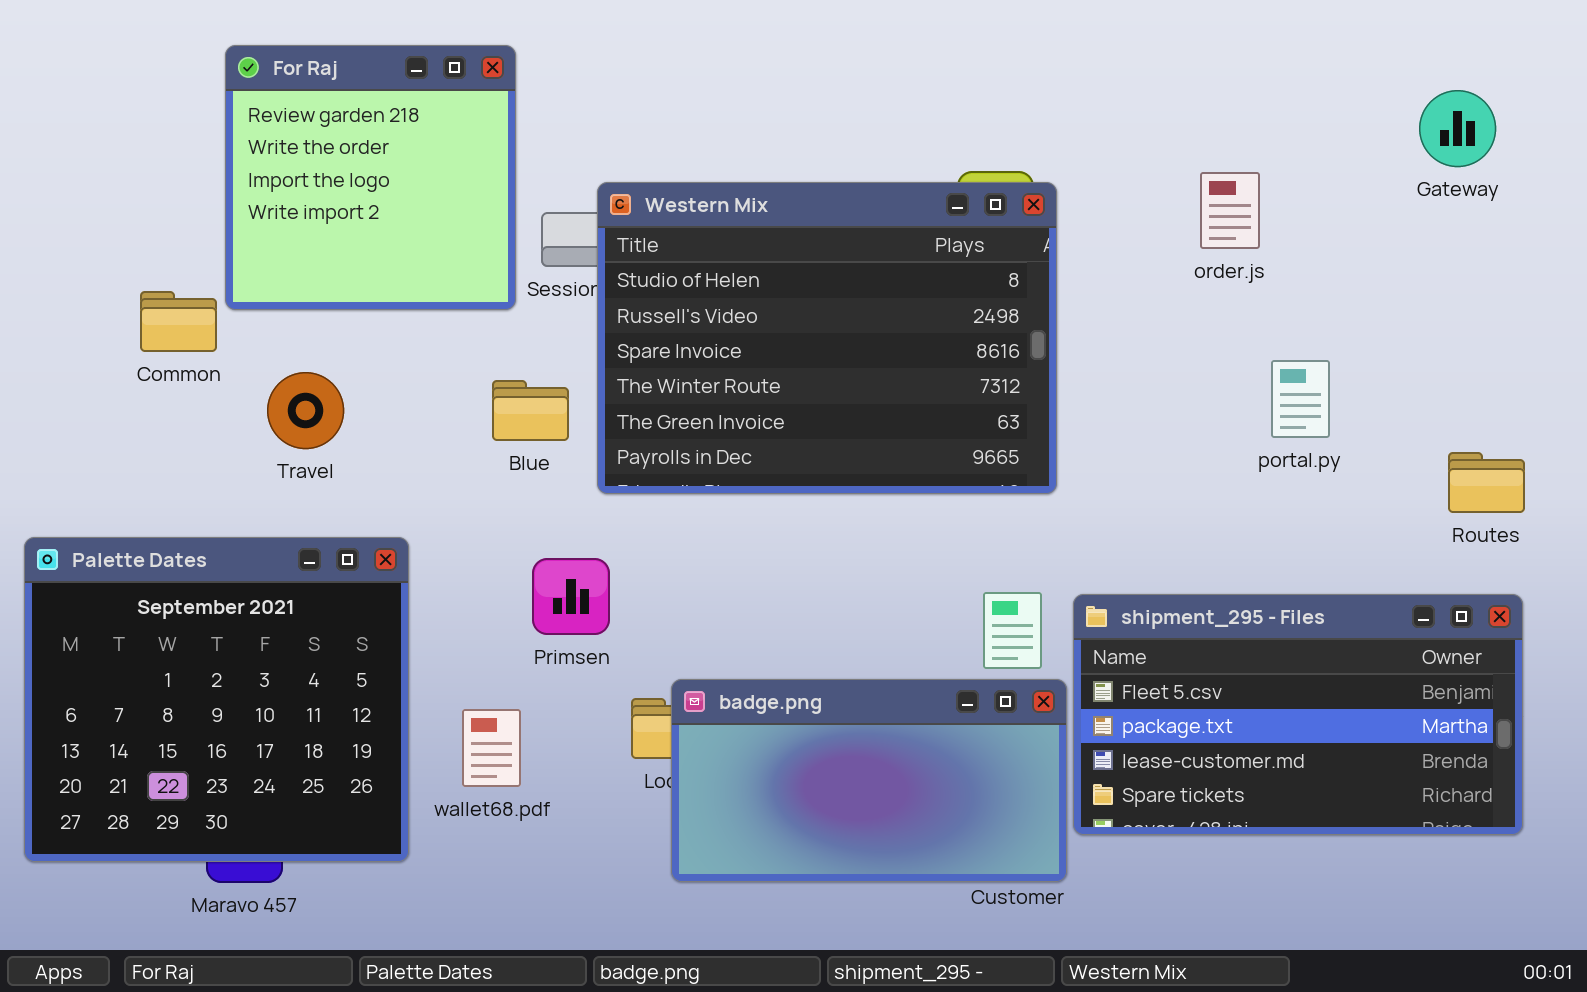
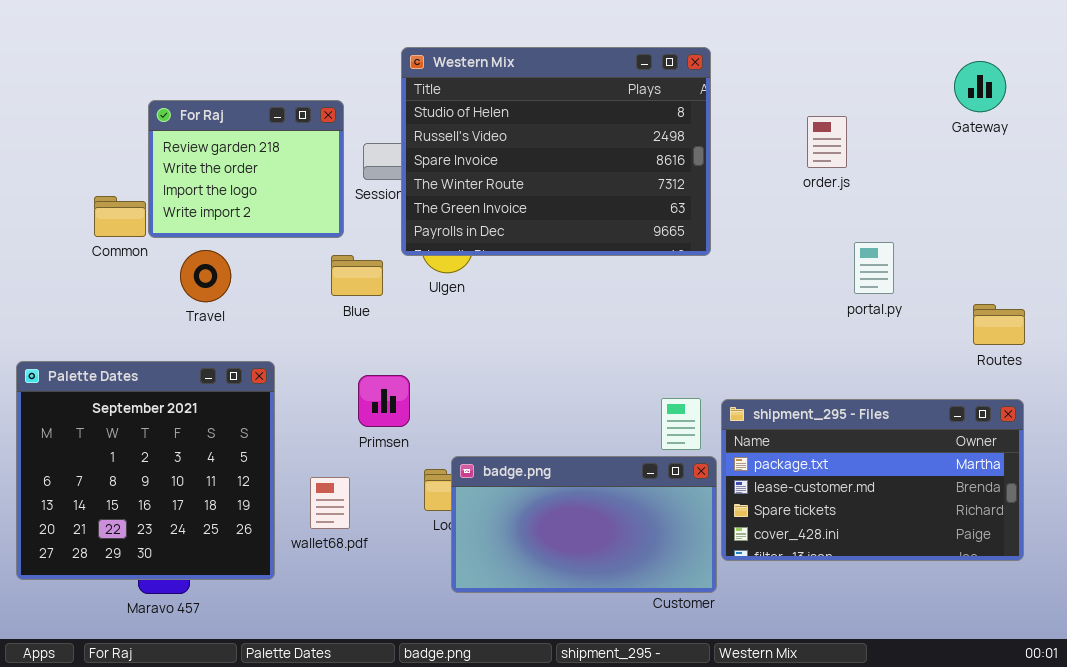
For Raj: [225,45,516,310] -> [148,100,344,238], moved, resized
Western Mix: [597,182,1057,494] -> [401,47,711,256], moved
shipment_295 - Files: [1073,594,1523,835] -> [721,399,1024,561], scrolled down 1 row

